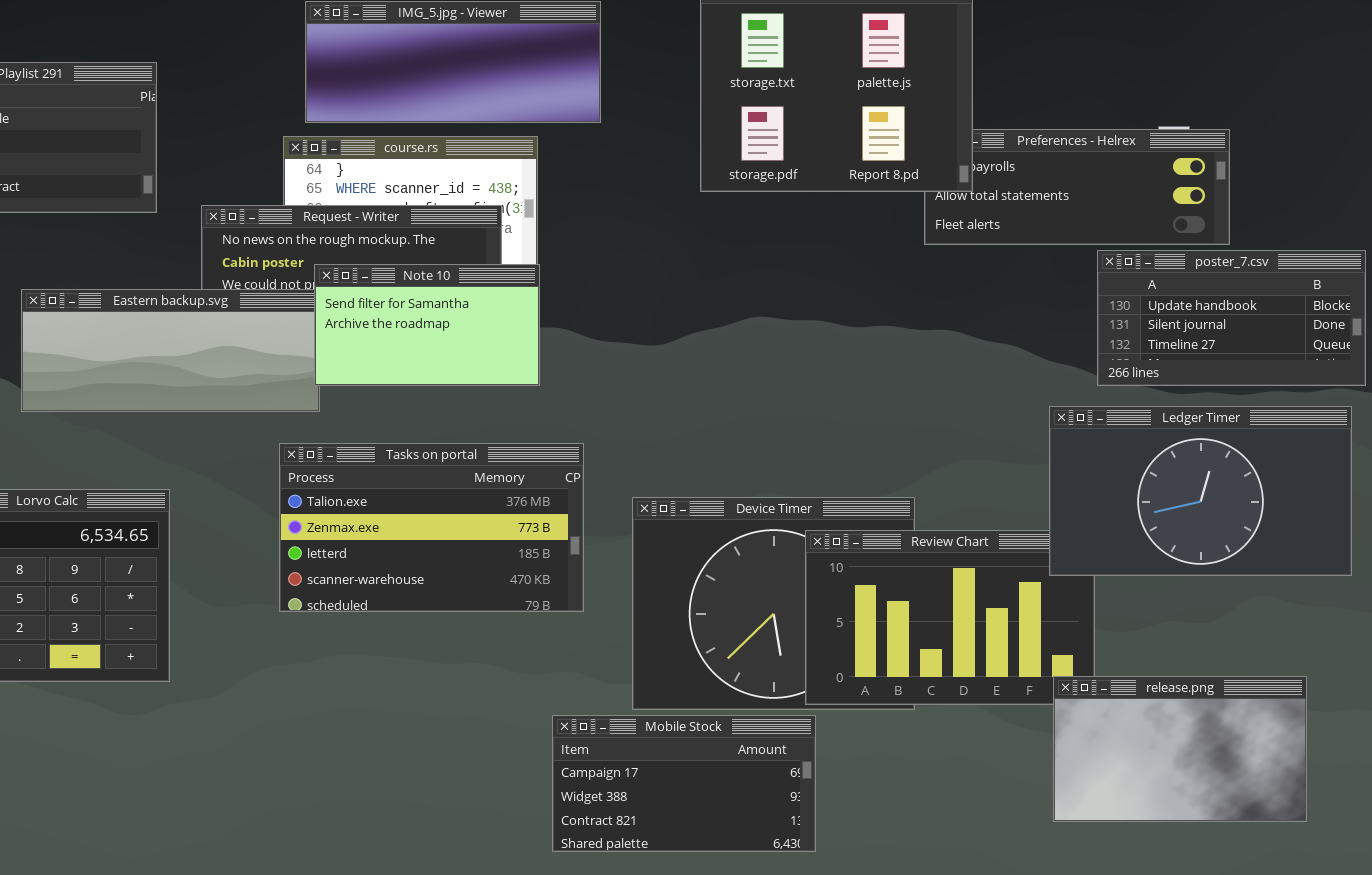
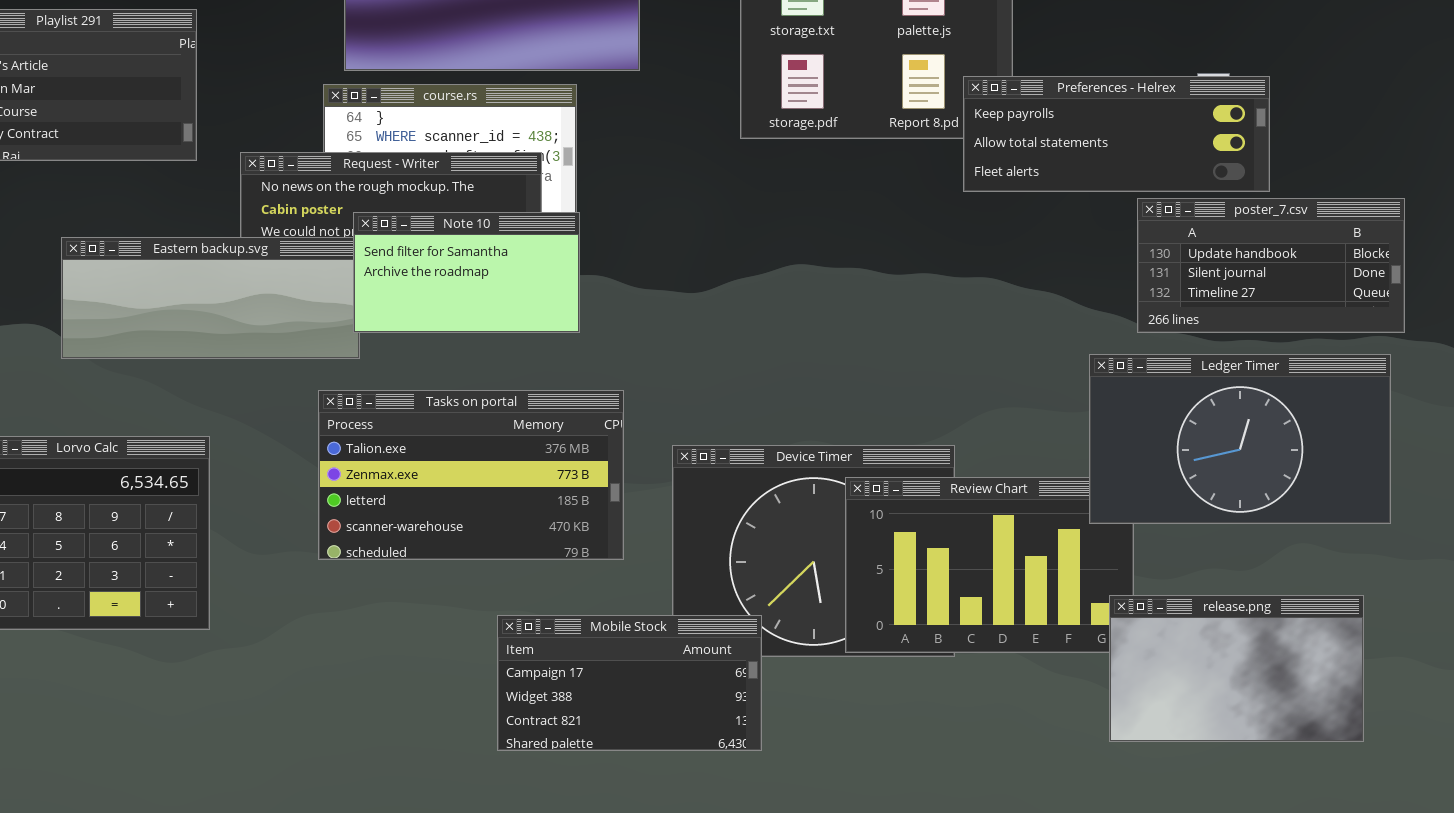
Preferences - Helrex: [924,129,1230,245] -> [963,76,1270,192], raised
release.png: [1053,676,1307,822] -> [1109,595,1364,742], moved
Mobile Stock: [552,715,816,852] -> [497,615,762,751], moved

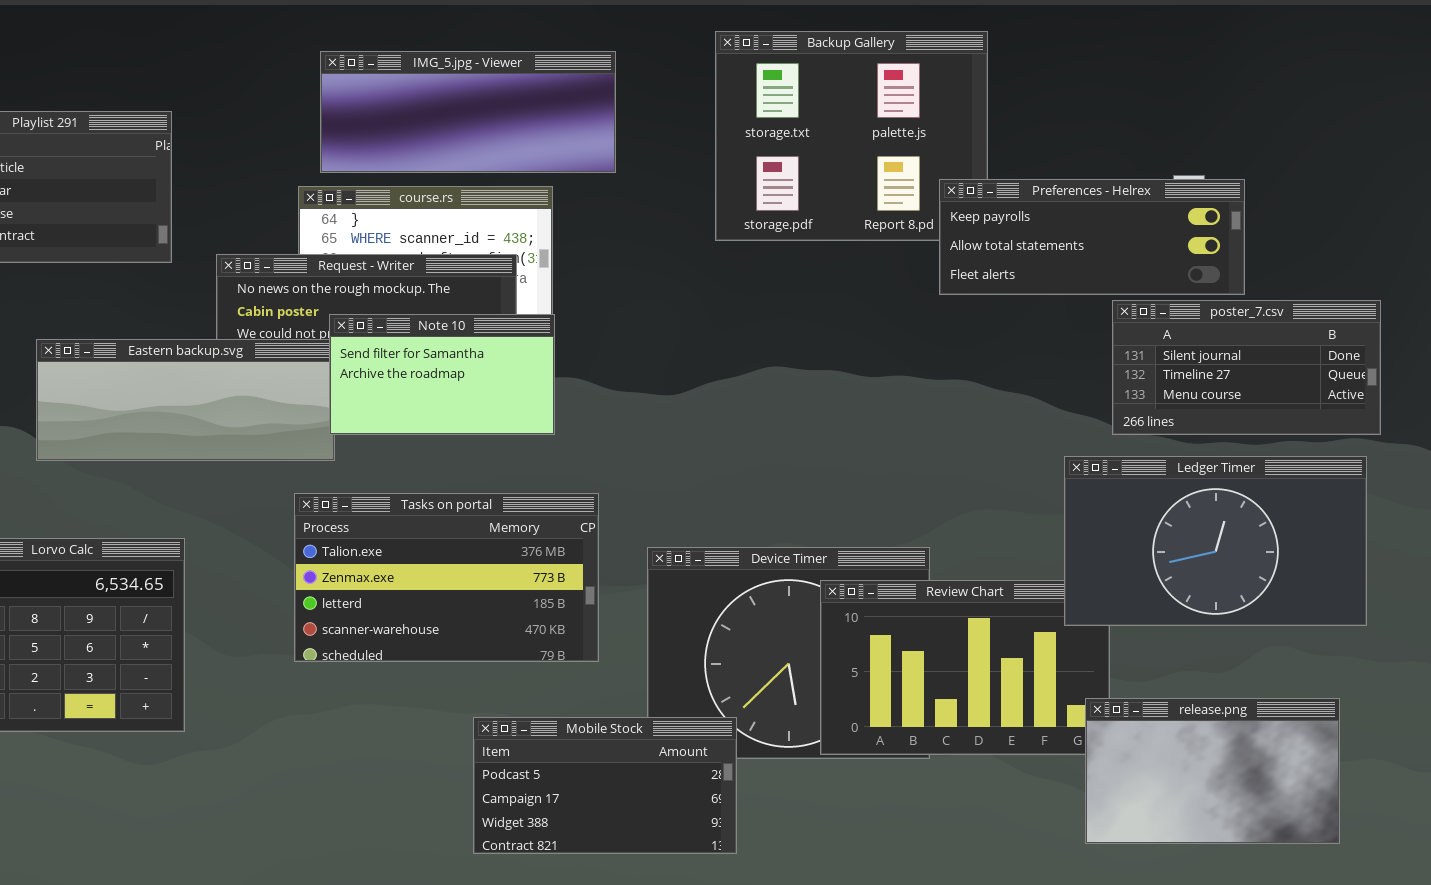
poster_7.csv: [1137,198,1405,333] -> [1112,300,1381,435], scrolled down 1 row
Mobile Stock: [497,615,762,751] -> [473,717,737,854], scrolled up 1 row

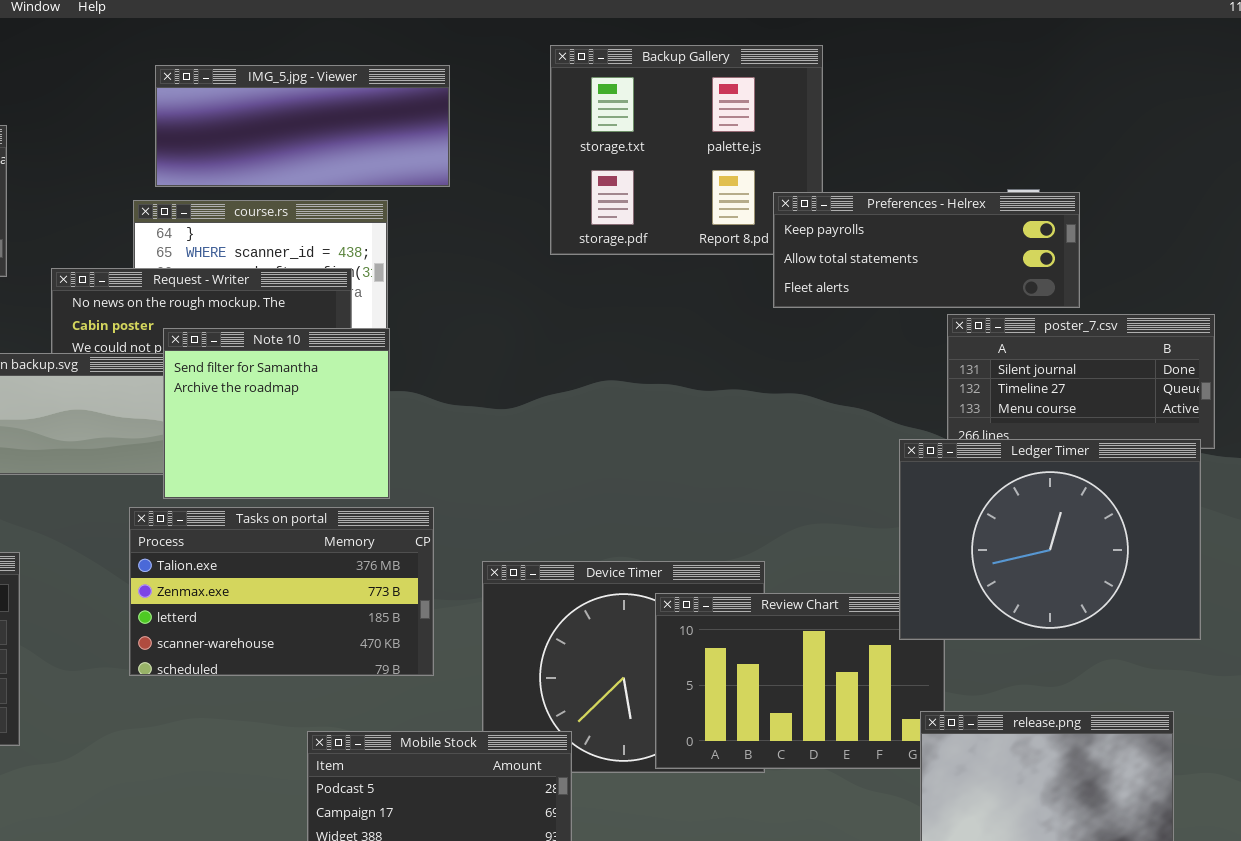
Note 10: [329,314,555,435] -> [163,328,390,499], resized
Ledger Timer: [1064,456,1367,626] -> [899,439,1201,640], resized

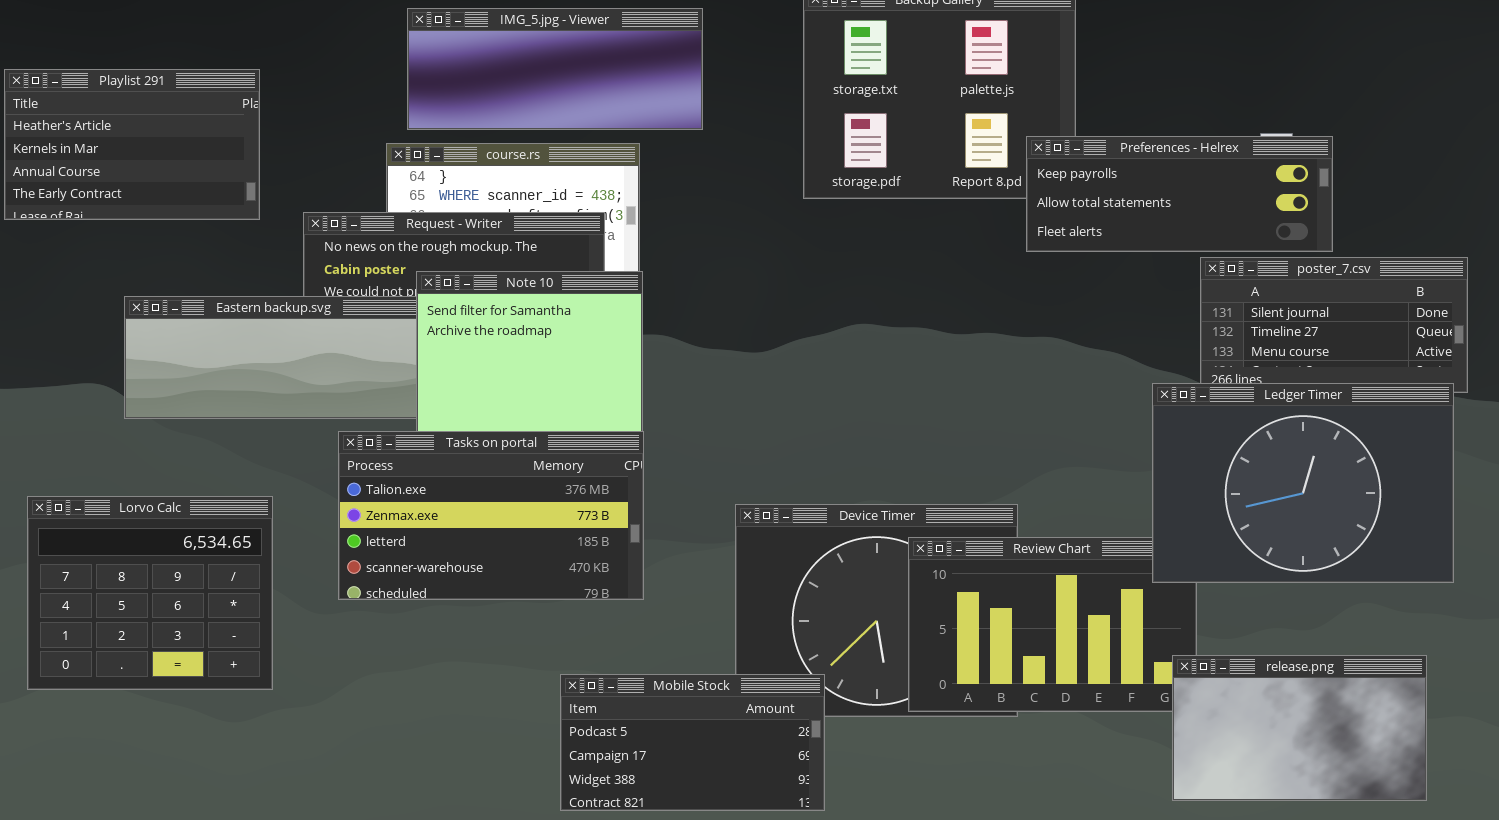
Tasks on portal: [129,507,434,676] -> [338,431,644,600], moved

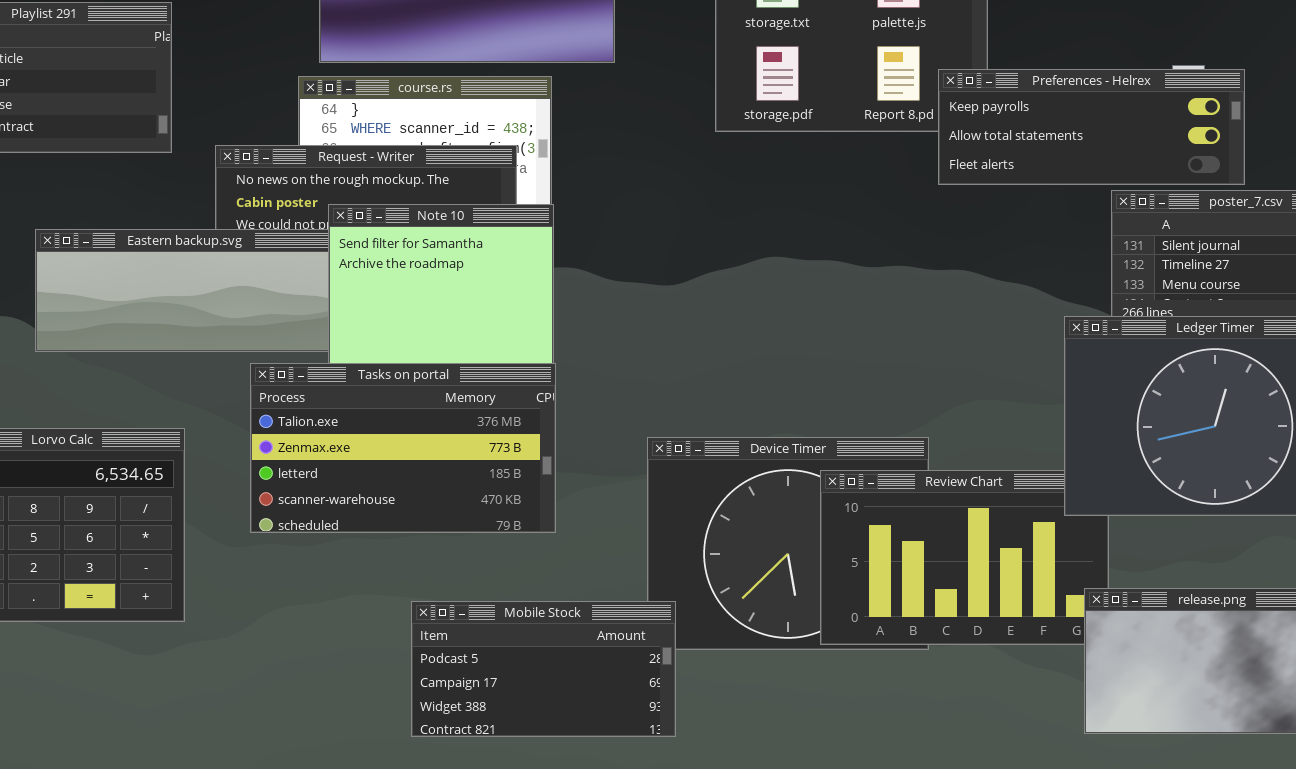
Mobile Stock: [560,674,825,811] -> [411,601,676,737], moved

